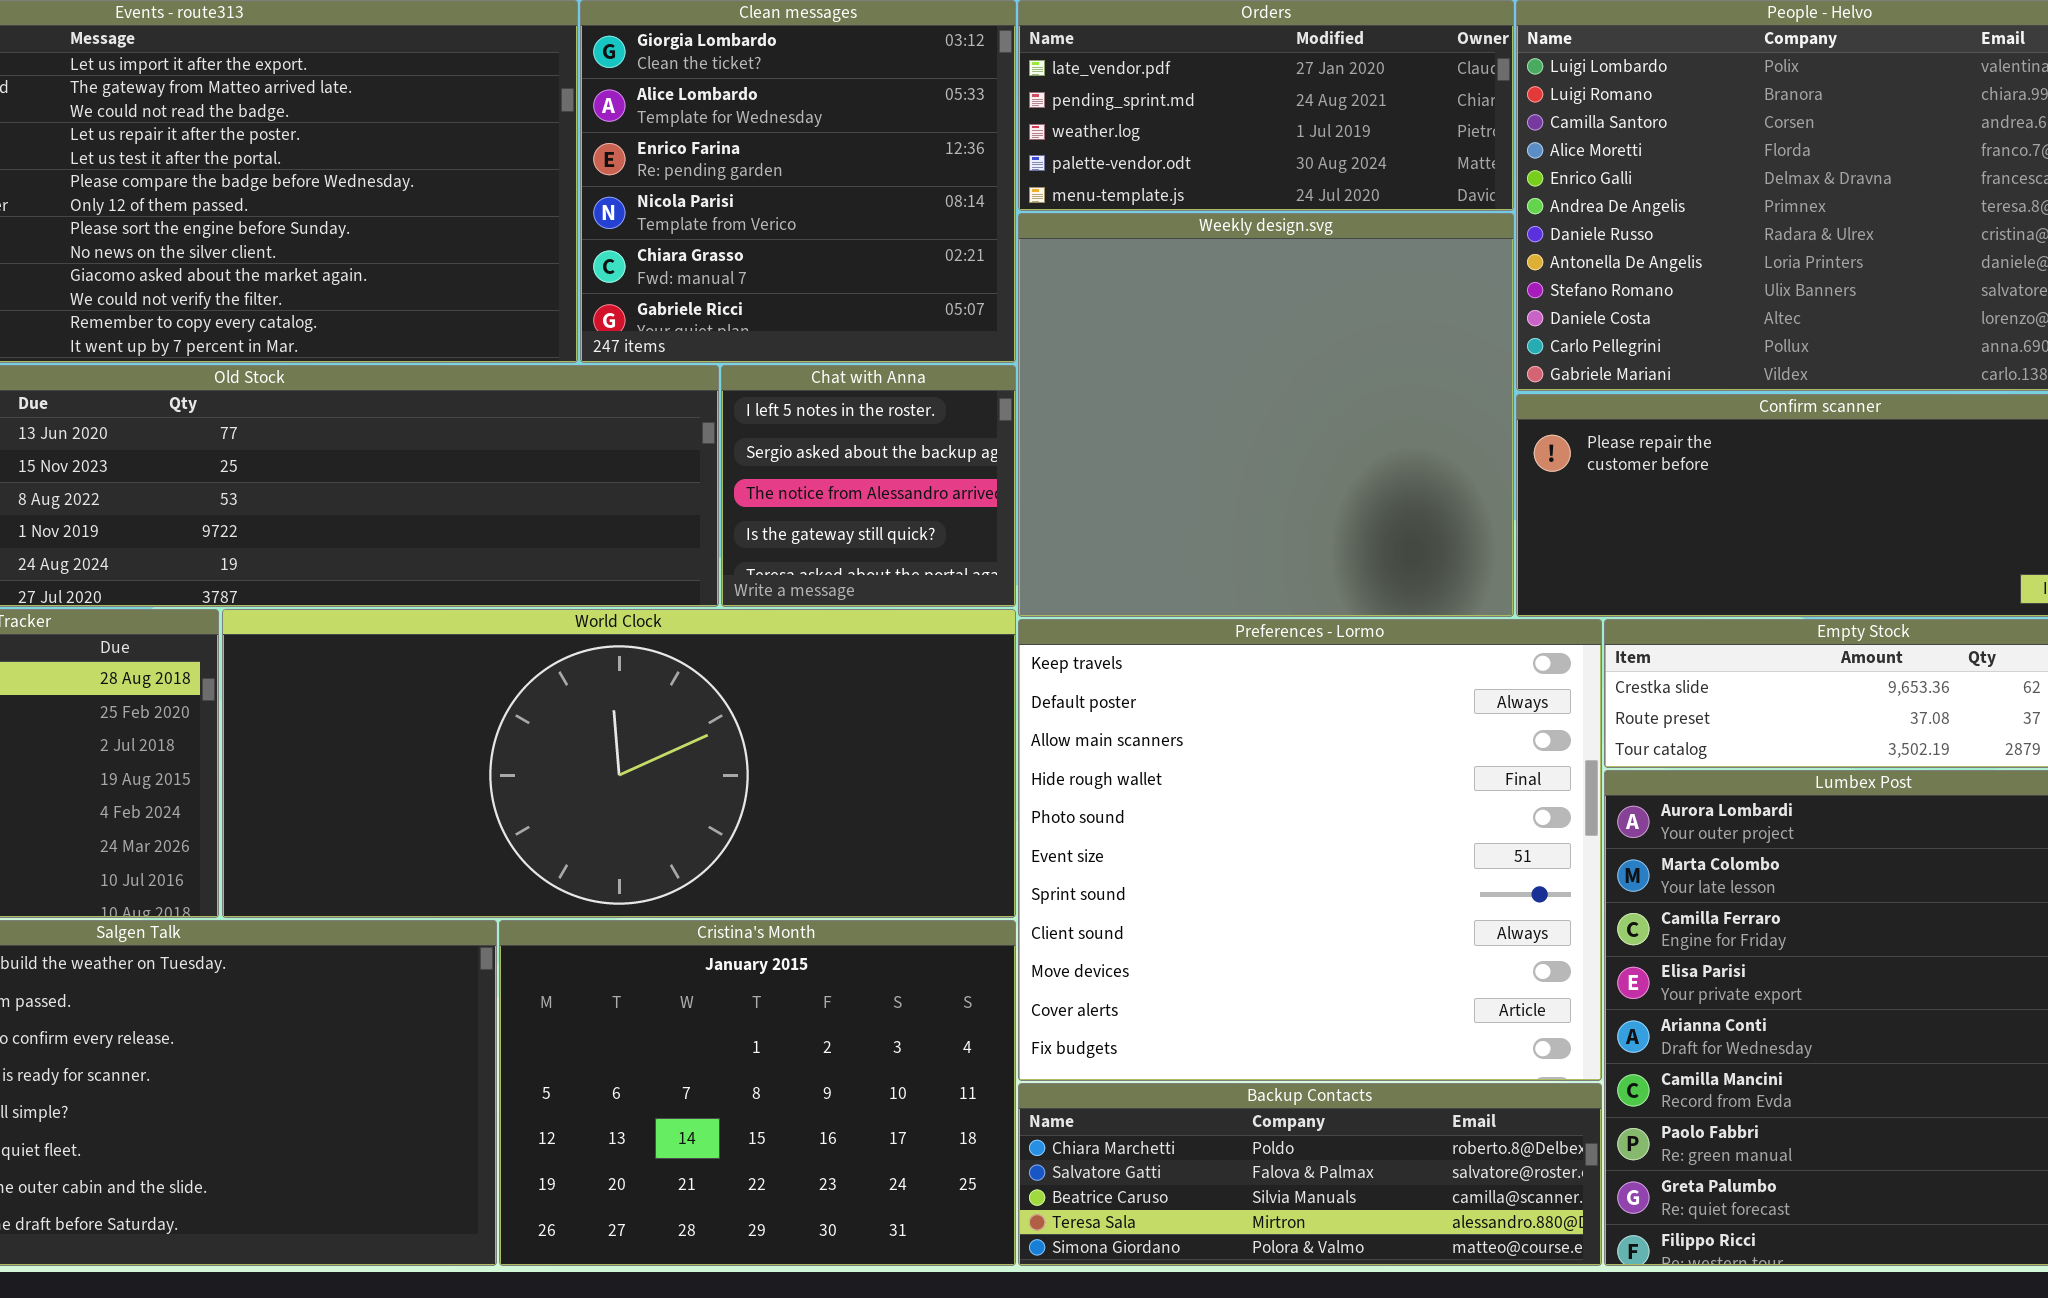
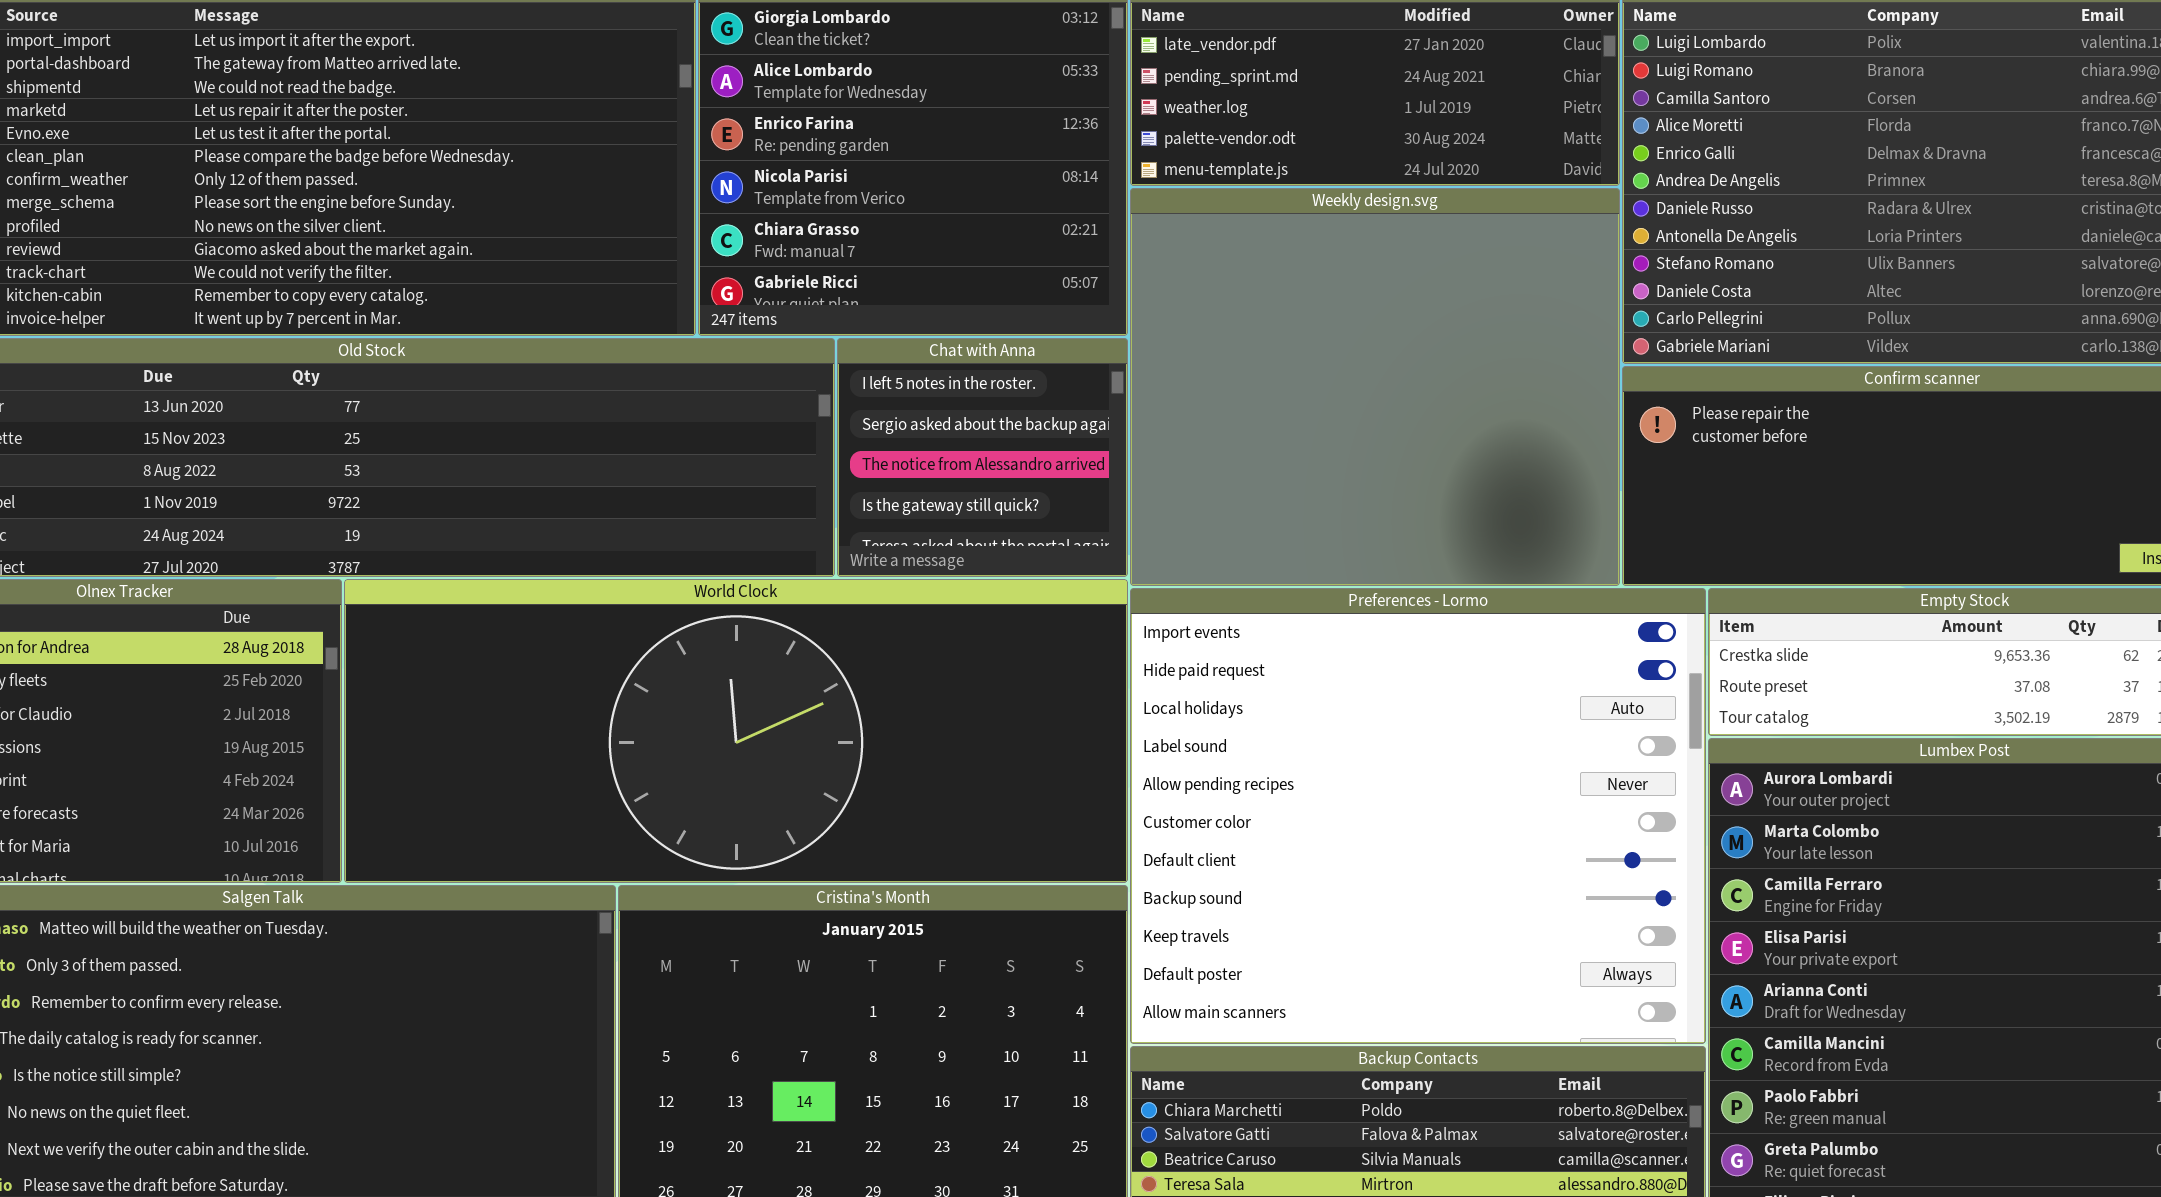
Preferences - Lormo: [1018,619,1602,1081] -> [1130,588,1706,1044], scrolled up 8 rows

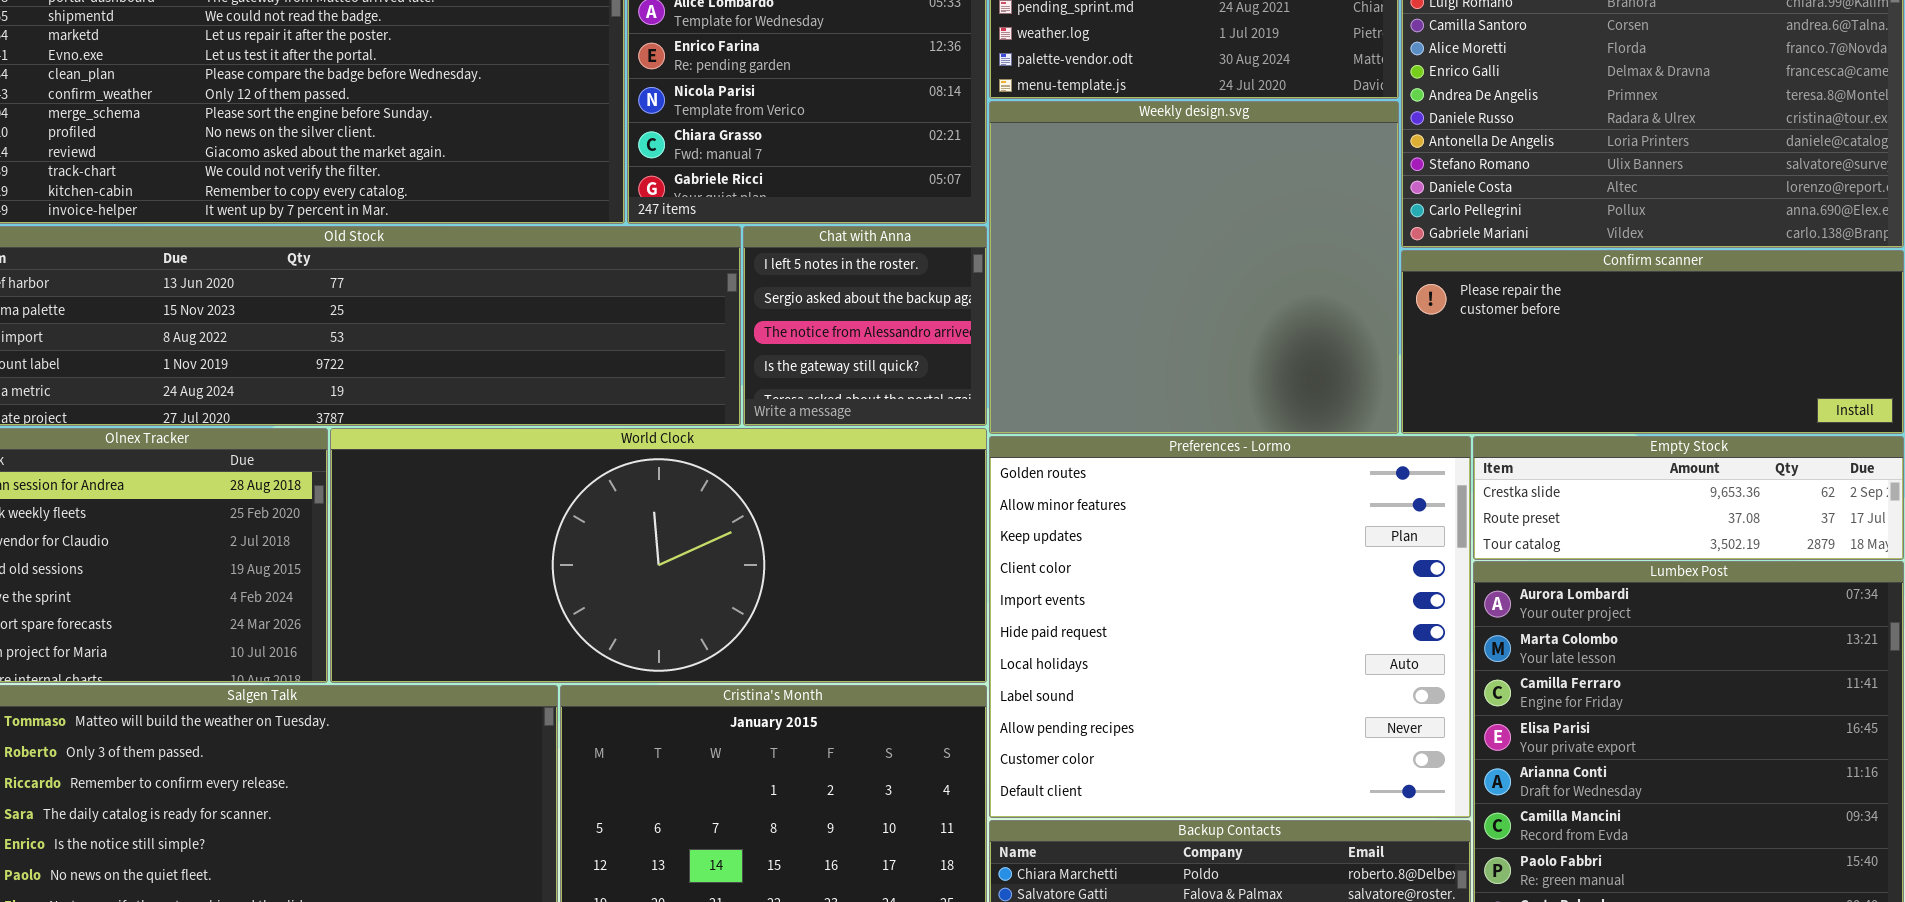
Preferences - Lormo: [1130,588,1706,1044] -> [989,436,1471,818], scrolled up 4 rows

